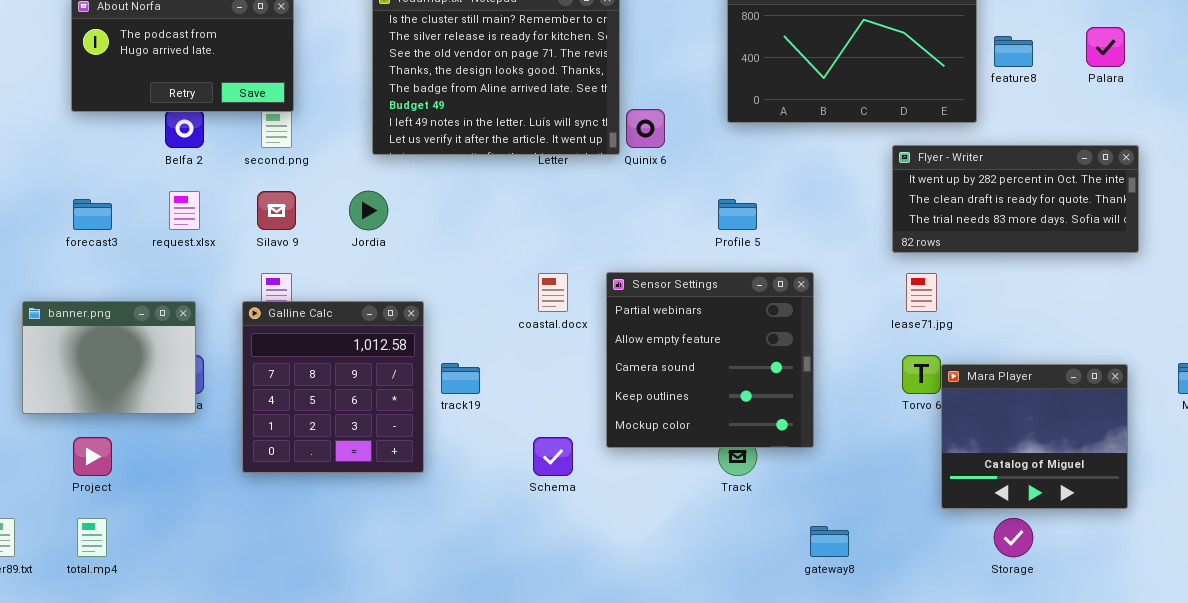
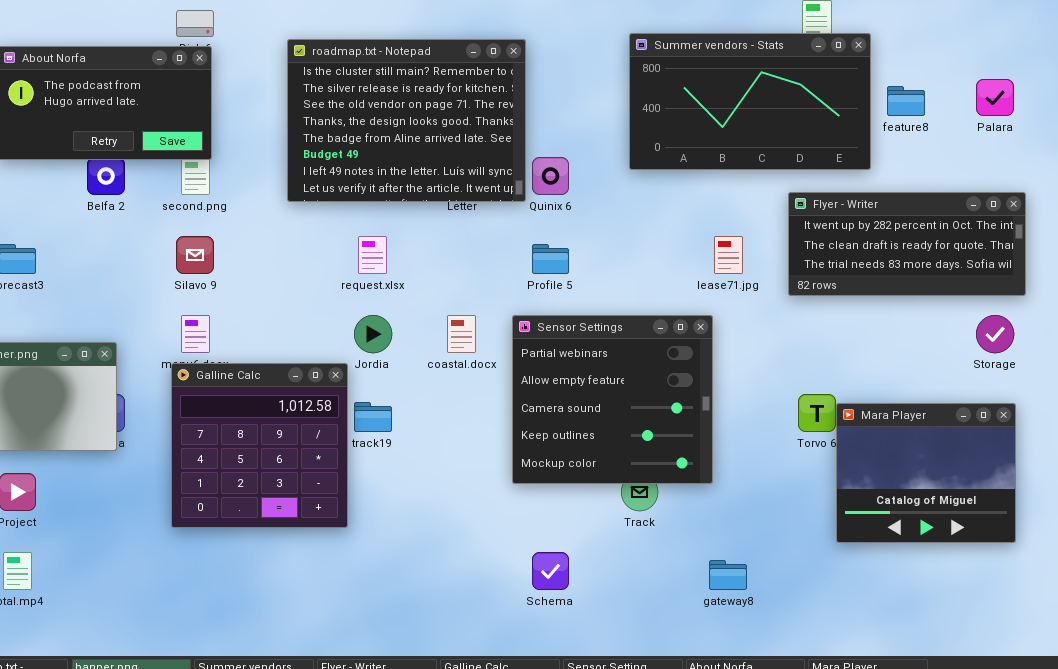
request.xlsx: [169,191,200,230] -> [358,236,387,274], moved
Jordia: [349,191,388,230] -> [354,315,392,353], moved
Profile 5: [718,199,757,230] -> [532,244,569,274], moved
lease71.jpg: [906,273,937,312] -> [714,236,743,274], moved
Galline Calc: [242,301,424,473] -> [171,363,348,528], moved
Schema: [533,437,573,476] -> [532,552,569,590], moved
Storage: [994,518,1033,557] -> [976,315,1014,353], moved

